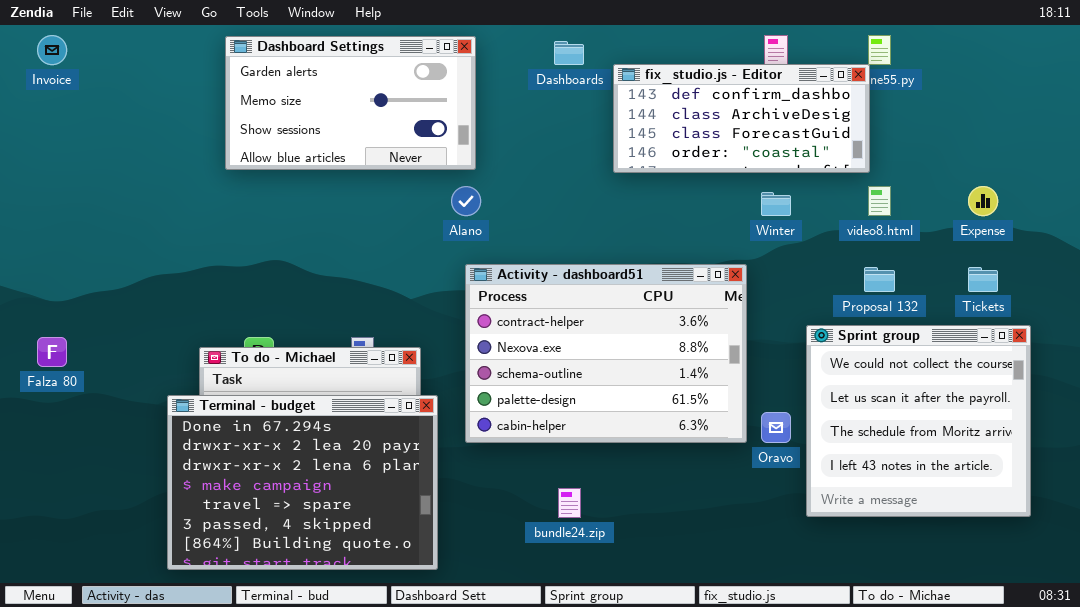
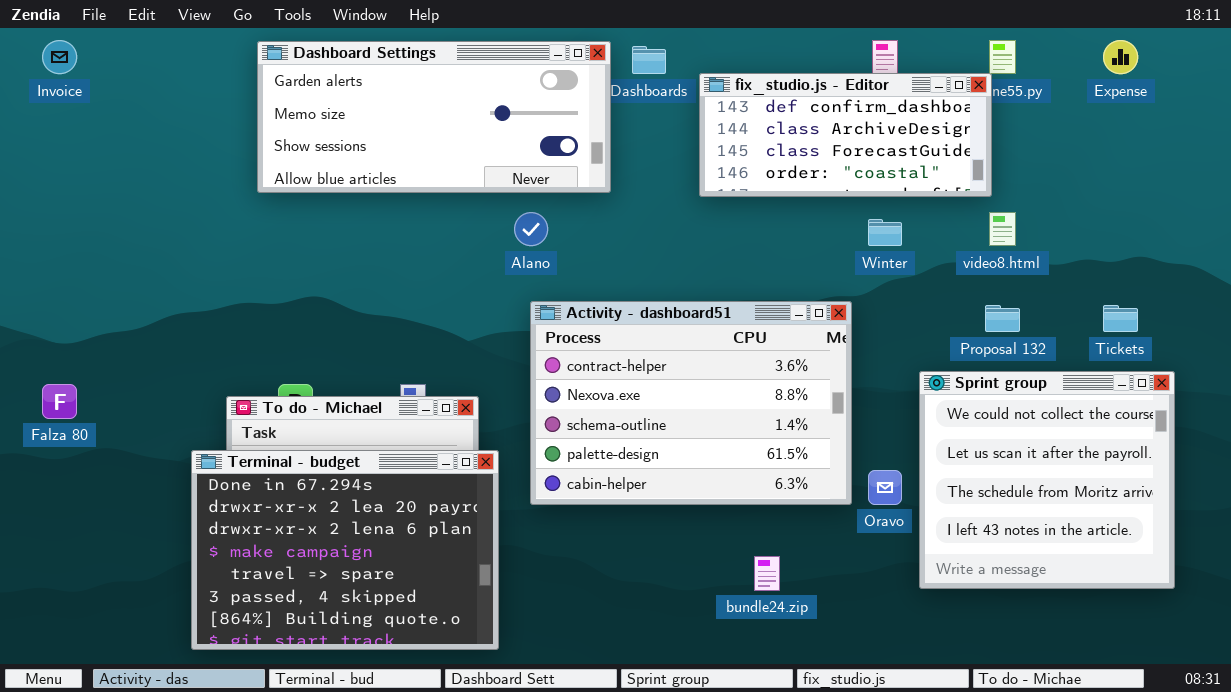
Dashboard Settings: [225,36,476,170] -> [257,41,611,193], resized
Expense: [968,186,998,216] -> [1103,40,1138,74], moved
bundle24.zip: [558,488,581,518] -> [754,556,780,591], moved

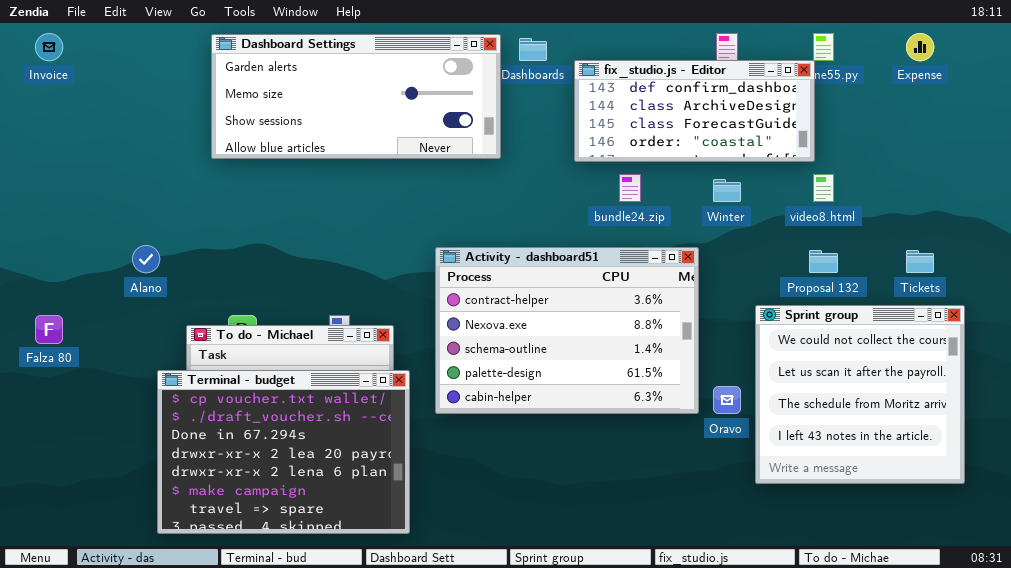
Alano: [514,212,548,246] -> [132,245,160,273], moved
Terminal - budget: [191,450,499,650] -> [157,370,410,534], scrolled up 2 rows
bundle24.zip: [754,556,780,591] -> [619,174,641,202], moved

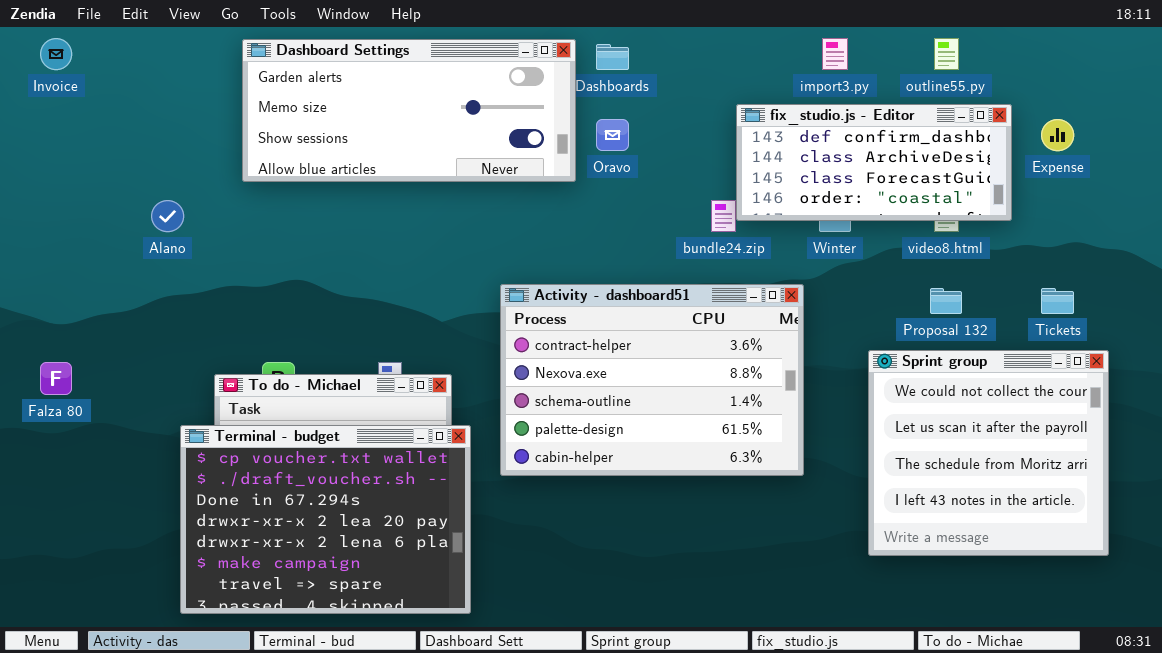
Expense: [906,33,934,61] -> [1041,119,1074,151], moved
fix_studio.js - Editor: [574,60,815,162] -> [736,104,1012,221], moved
Alano: [132,245,160,273] -> [151,200,184,232], moved
Oravo: [713,386,741,414] -> [596,119,629,151], moved

